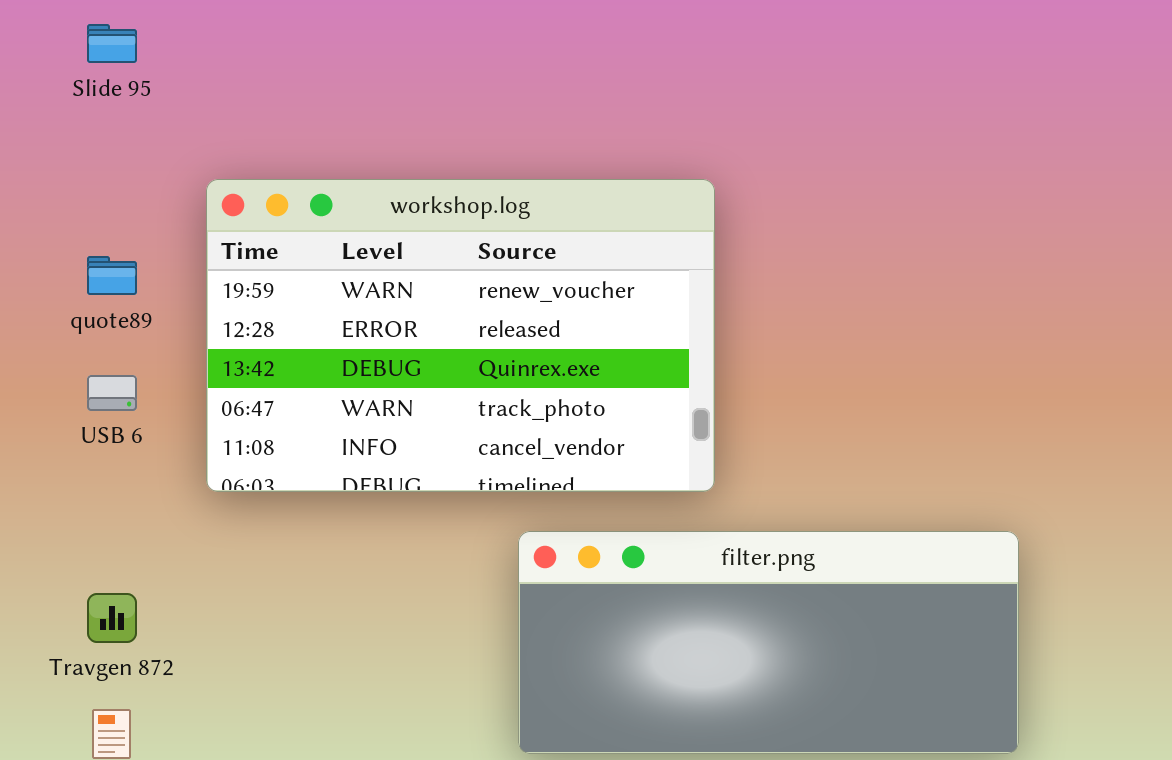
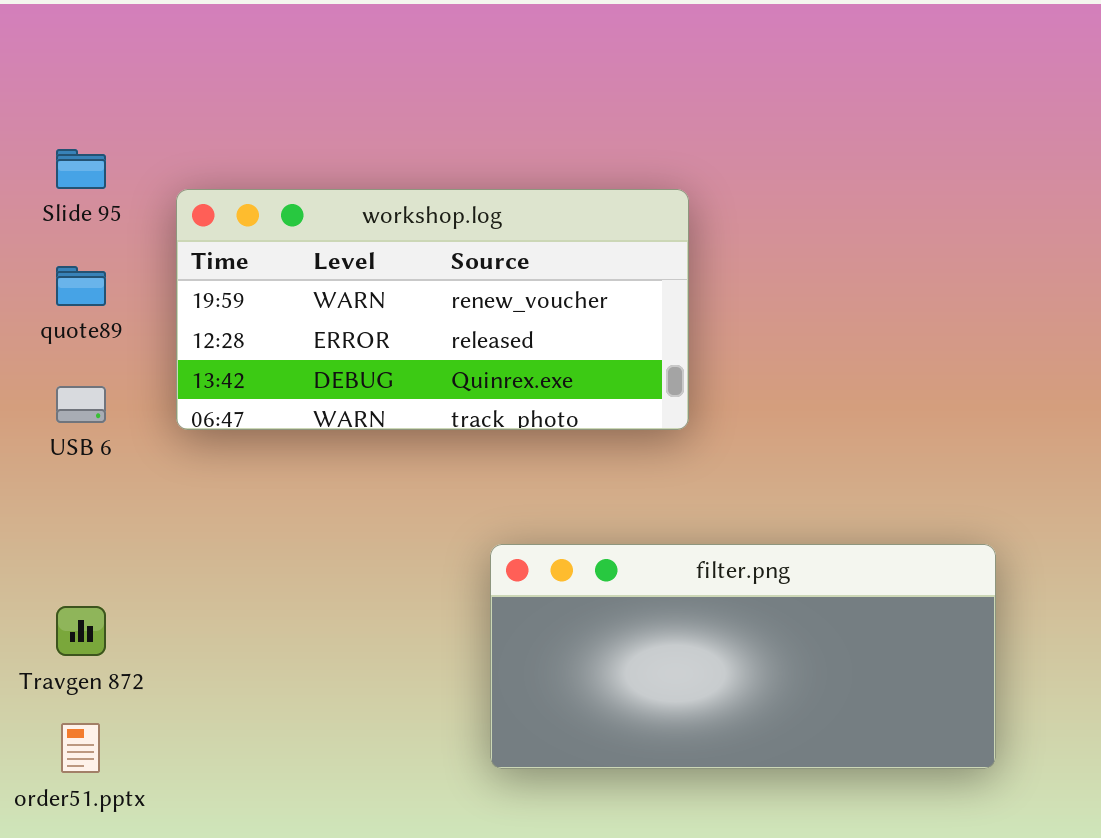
Slide 95: [87,24,137,63] -> [56,149,106,189], moved
workshop.log: [206,179,715,492] -> [176,189,689,430], resized

